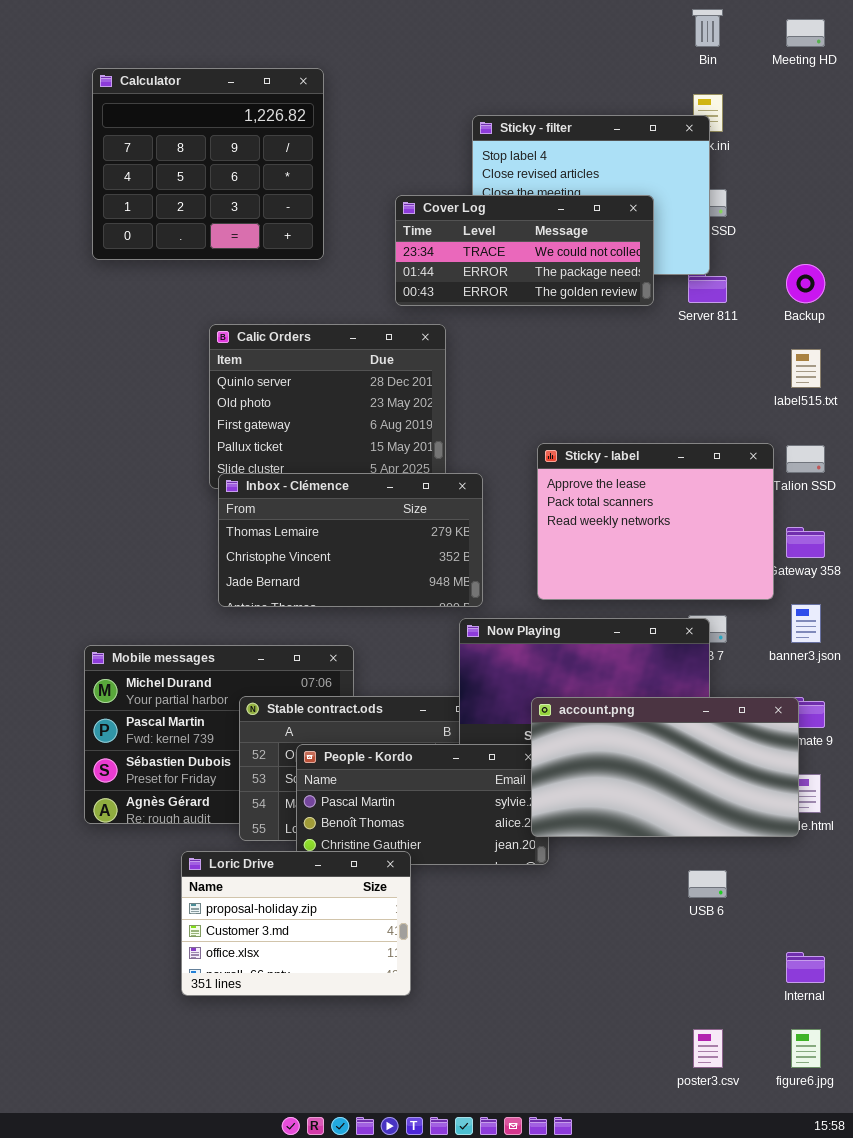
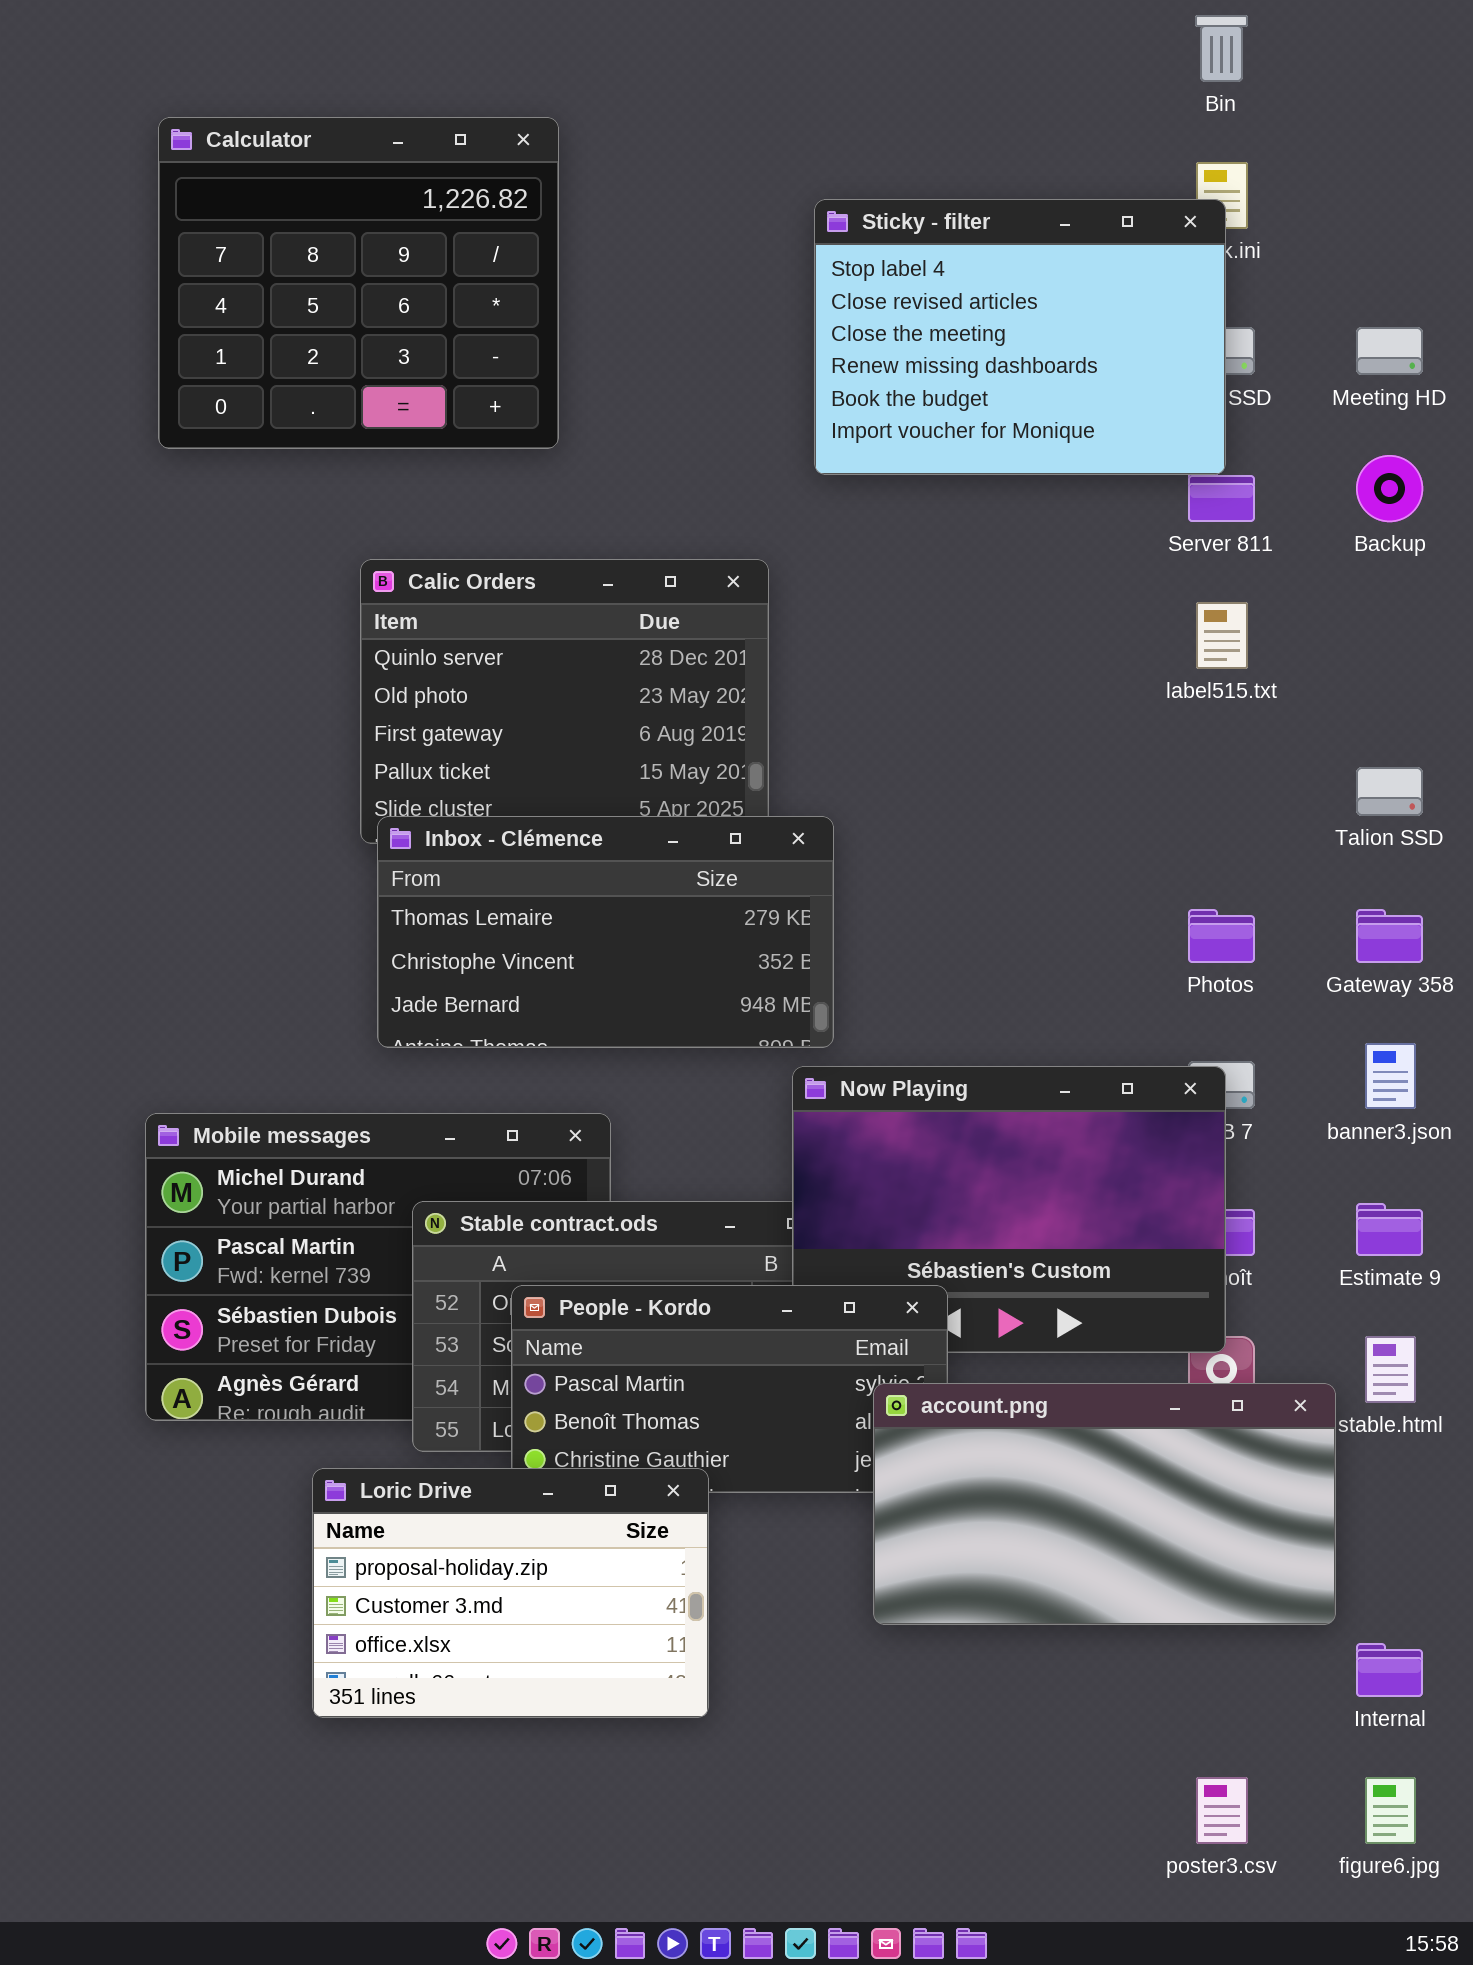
Meeting HD: [786,19,825,47] -> [1356,327,1423,375], moved
Cover Log: [395,195,654,306] -> none, closed
label515.txt: [791,349,821,388] -> [1196,602,1248,669], moved
Sticky - label: [537,443,774,600] -> none, closed
account.png: [531,697,799,837] -> [873,1383,1336,1625], moved

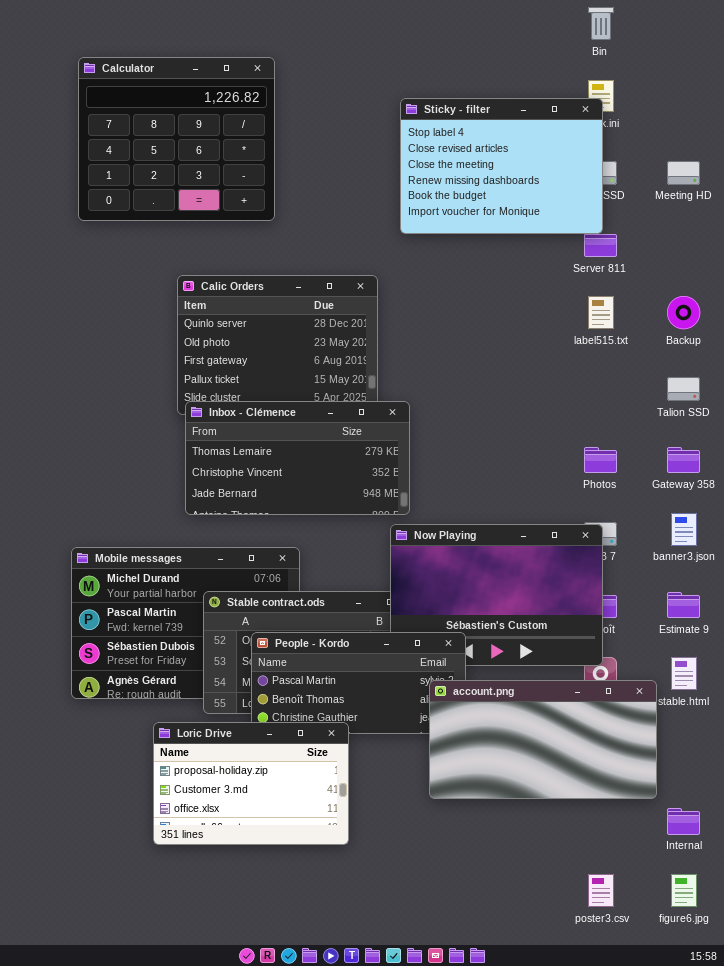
Backup: [1356,455,1423,522] -> [667,296,700,329], moved

